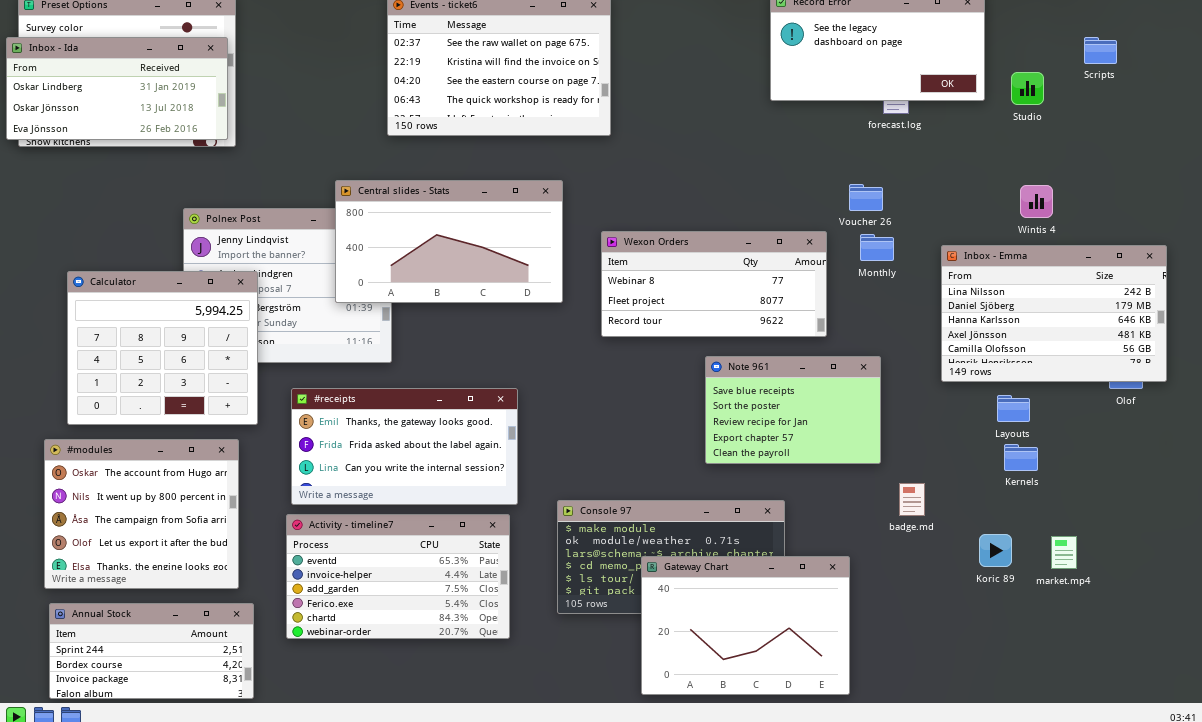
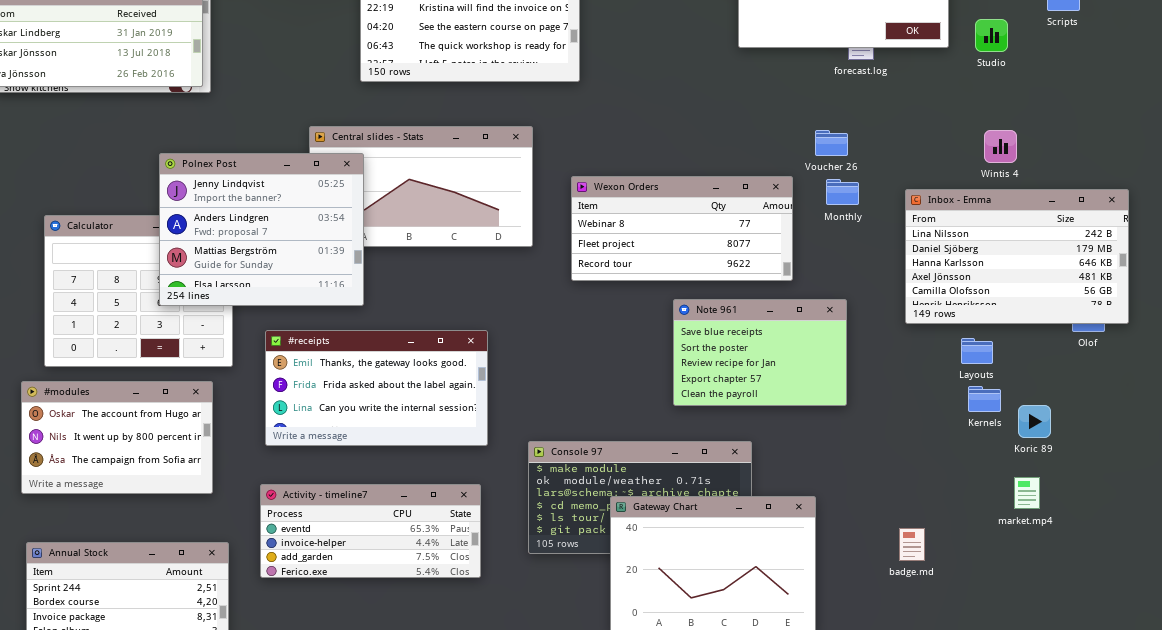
Polnex Post: [183,208,392,363] -> [159,153,364,306], raised
#modules: [44,439,239,589] -> [21,381,213,494], resized
badge.md: [899,483,925,516] -> [899,528,925,561], moved
Activity - timeline7: [286,514,510,639] -> [260,484,481,578], resized
Koric 89: [979,534,1012,567] -> [1018,405,1051,438], moved

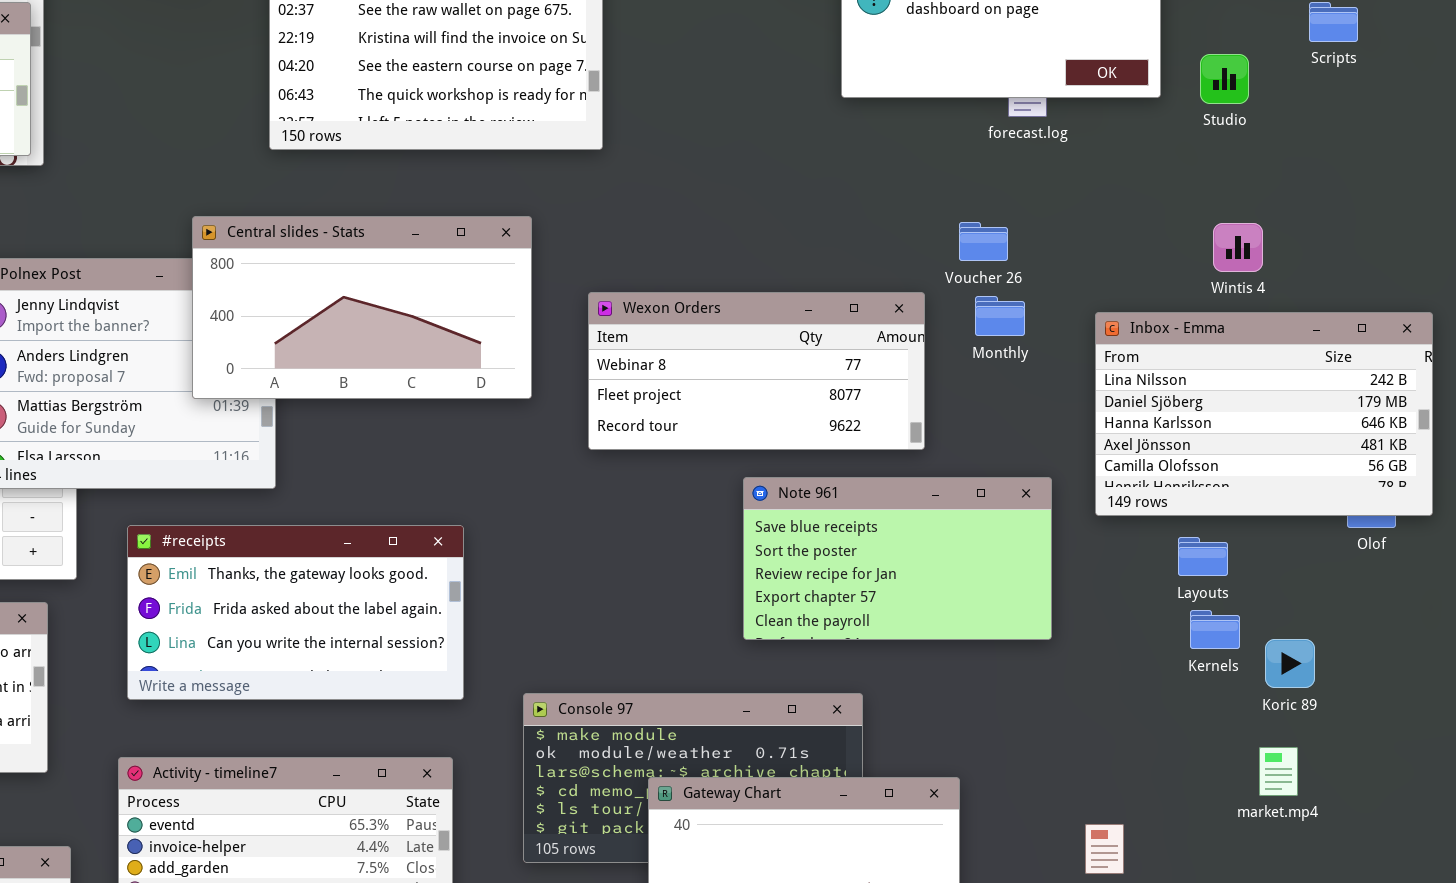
Central slides - Stats: [309,126,533,247] -> [192,216,532,399], raised
Note 961: [673,299,847,406] -> [743,477,1052,640], resized

